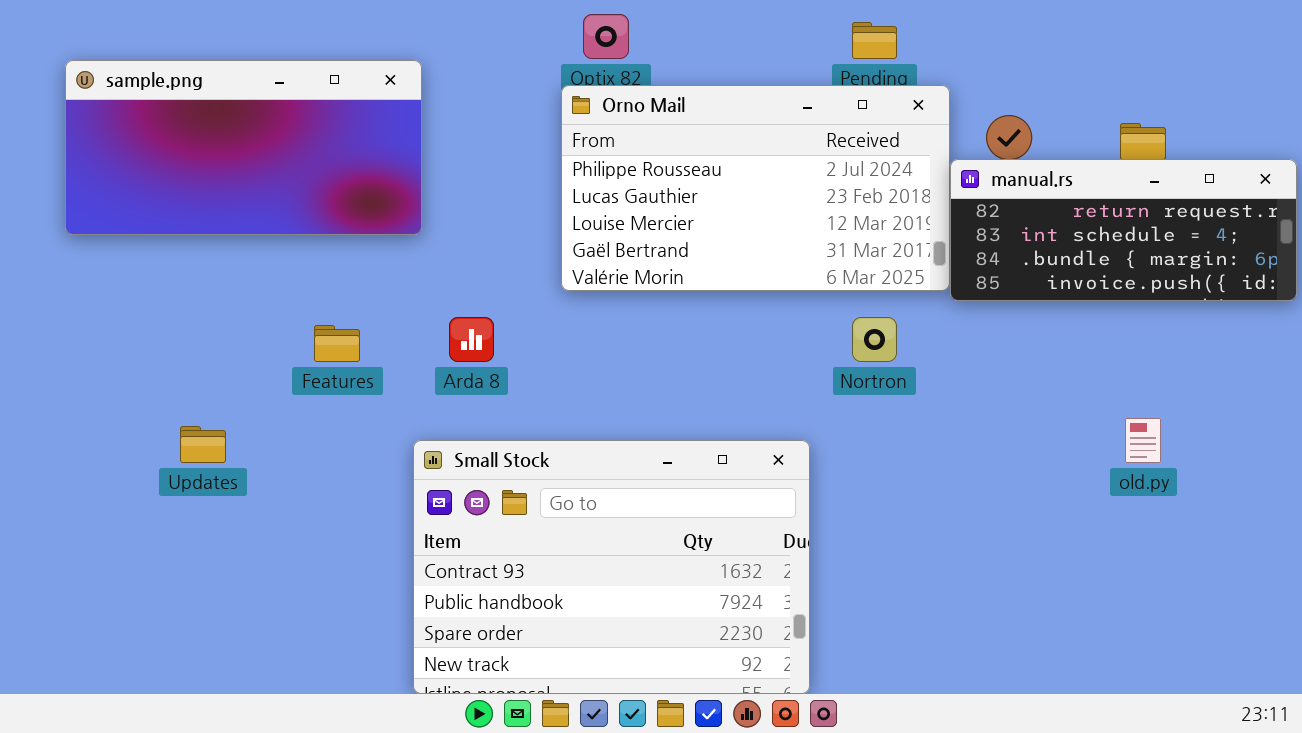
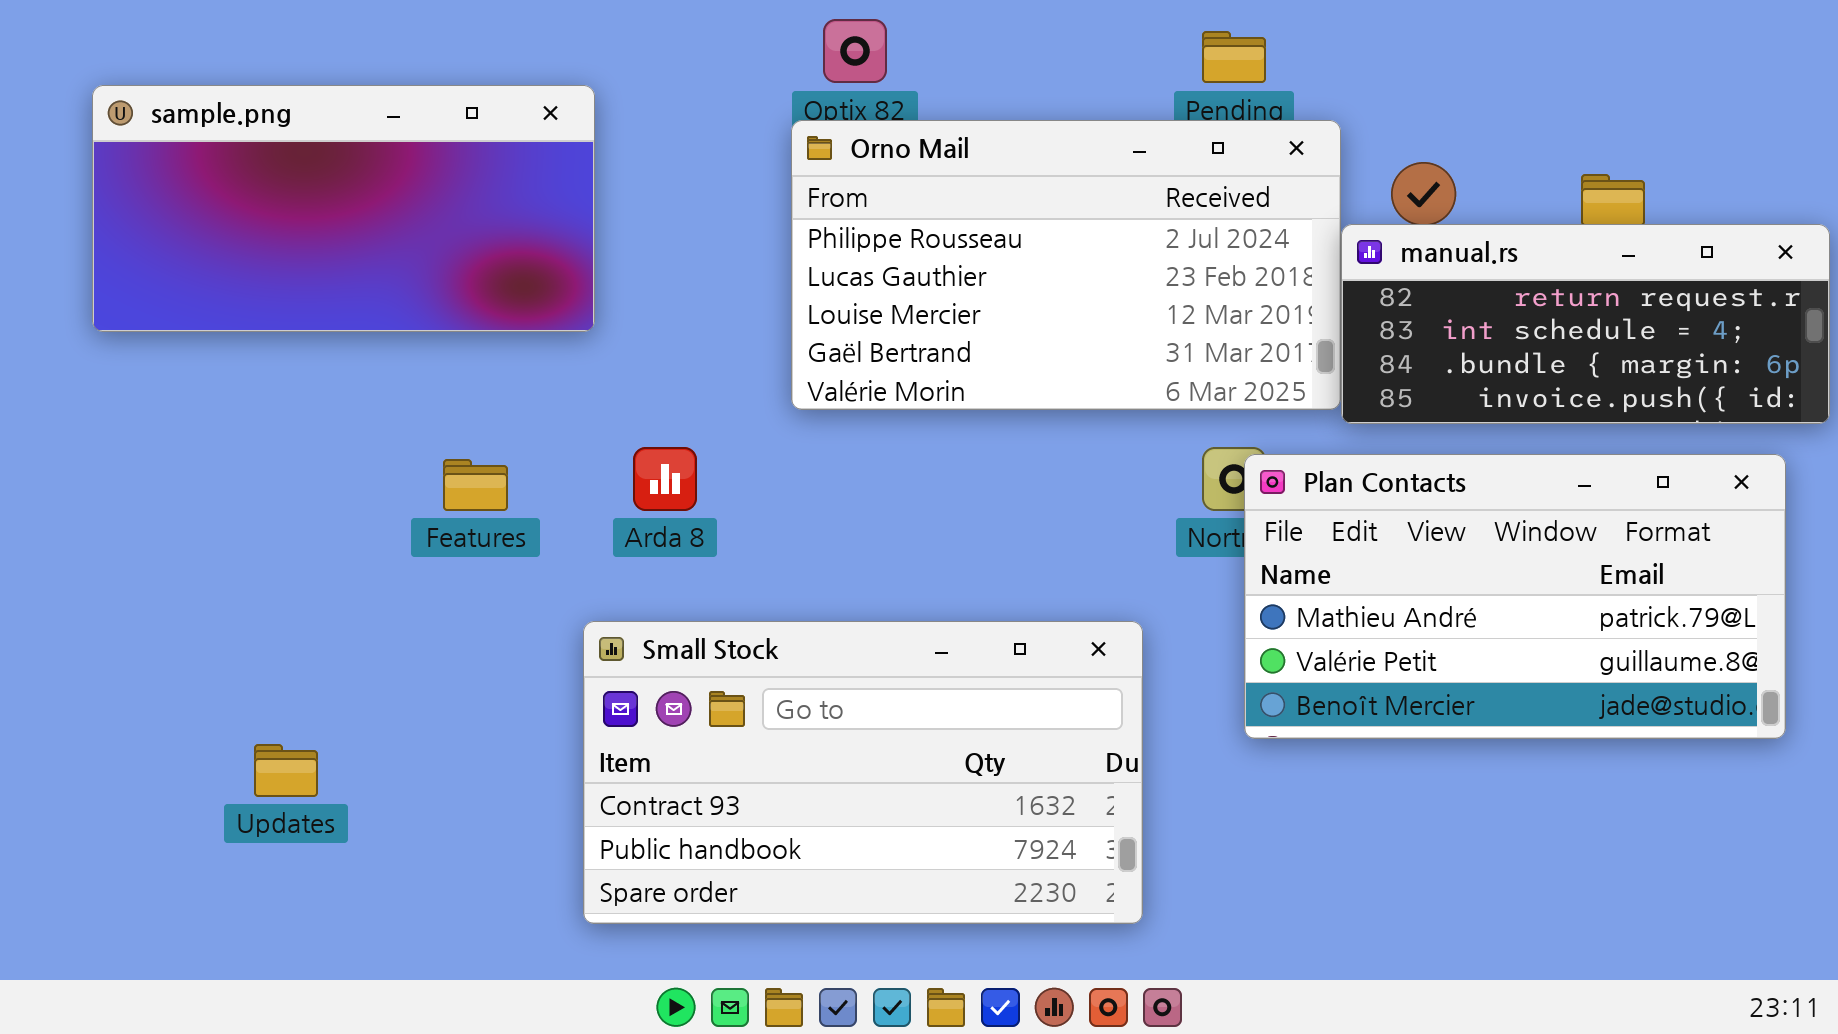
Plan Contacts: none -> [1244,454,1786,739], opened
Updates: [180,426,226,463] -> [254,744,318,797], moved
Small Stock: [413,440,810,694] -> [583,621,1143,924], resized

